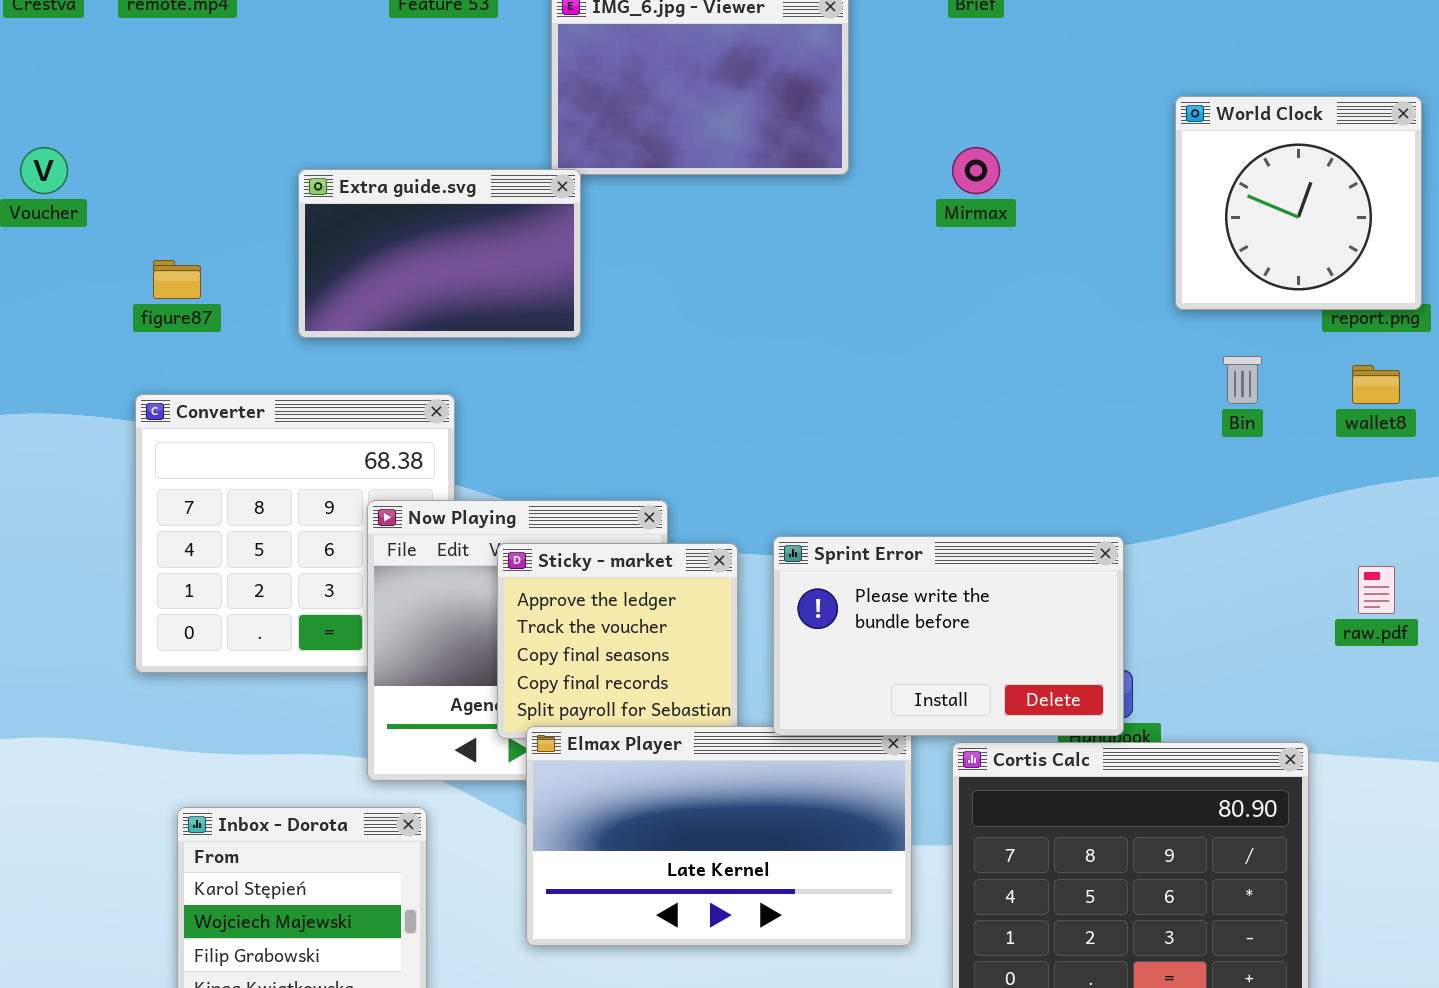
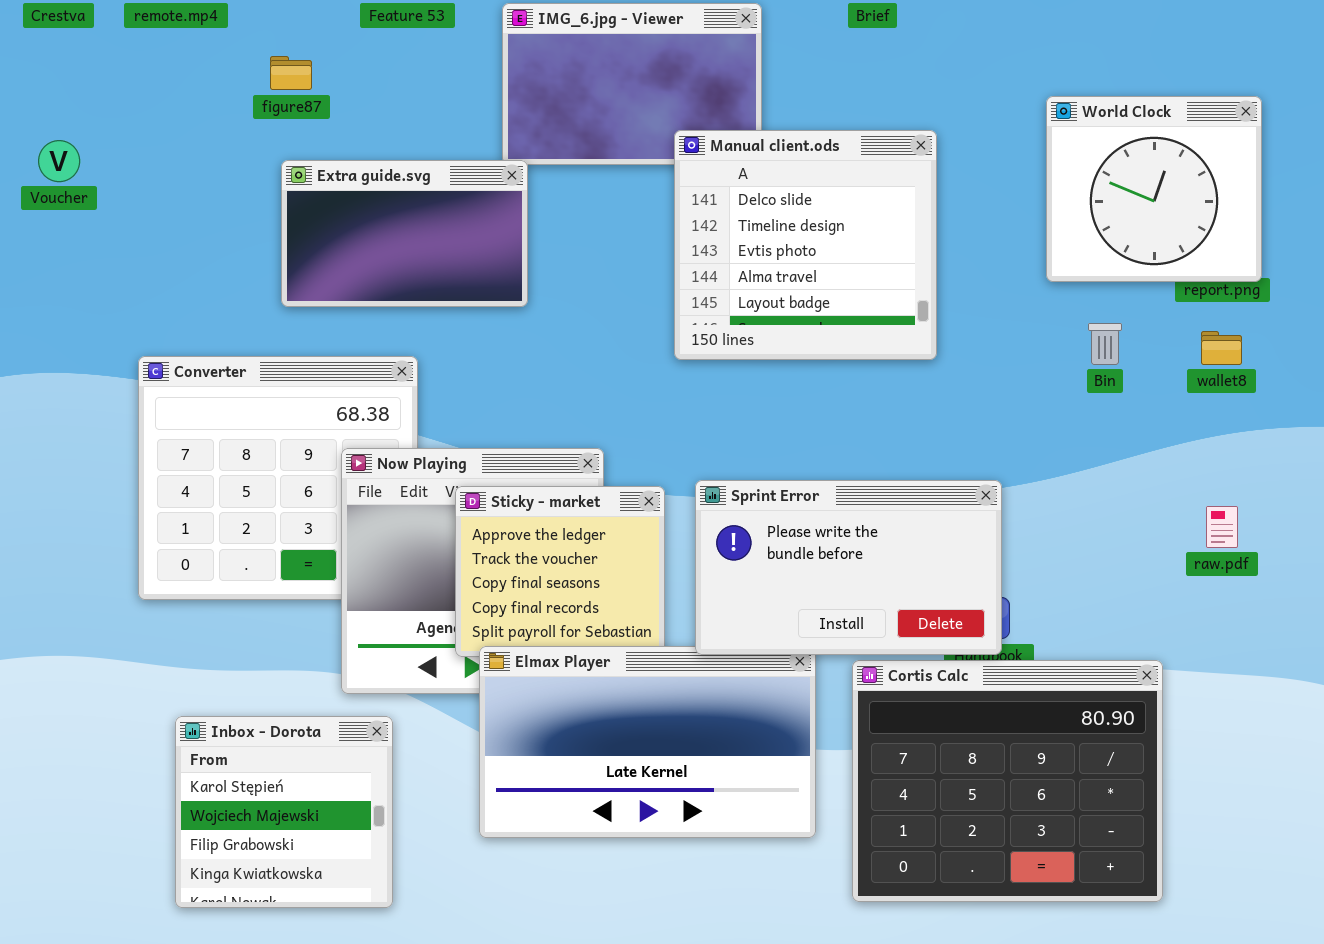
Manual client.ods: none -> [674,130,937,360], opened
figure87: [153,260,201,299] -> [270,56,312,90], moved

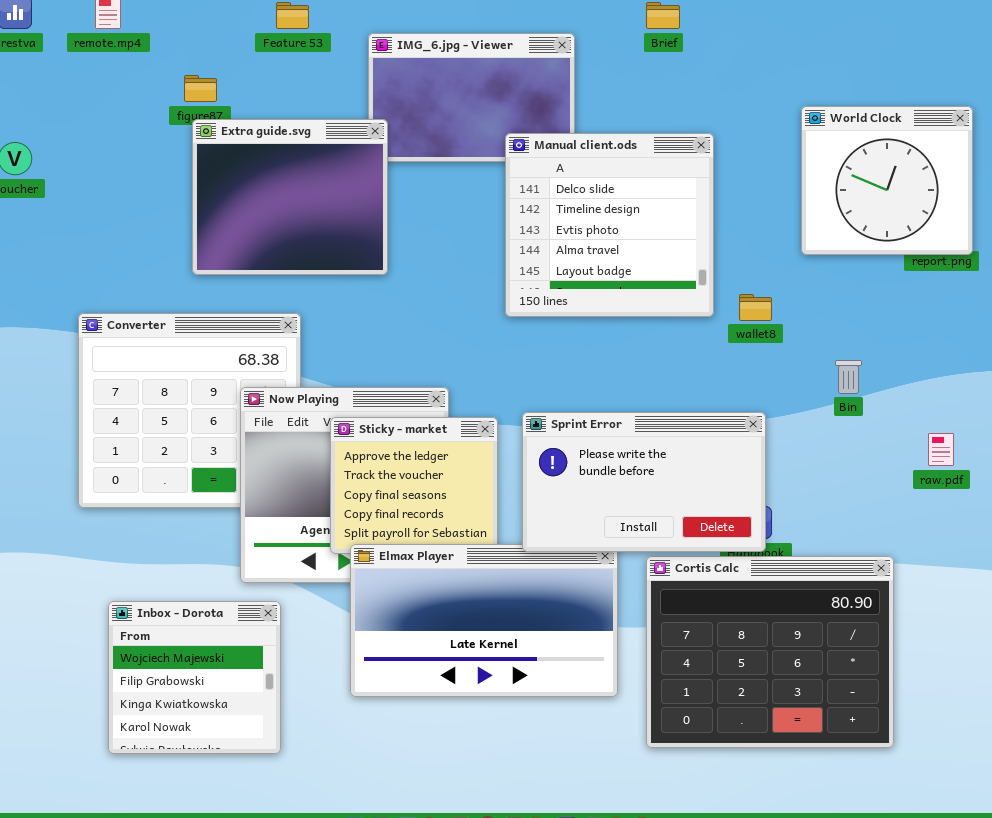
Extra guide.svg: [281,160,528,307] -> [192,119,388,275], resized
Bin: [1088,323,1122,365] -> [835,360,862,394], moved
wallet8: [1201,331,1242,365] -> [739,294,772,321], moved
Inbox - Dorota: [175,716,393,908] -> [108,601,281,754], scrolled down 1 row

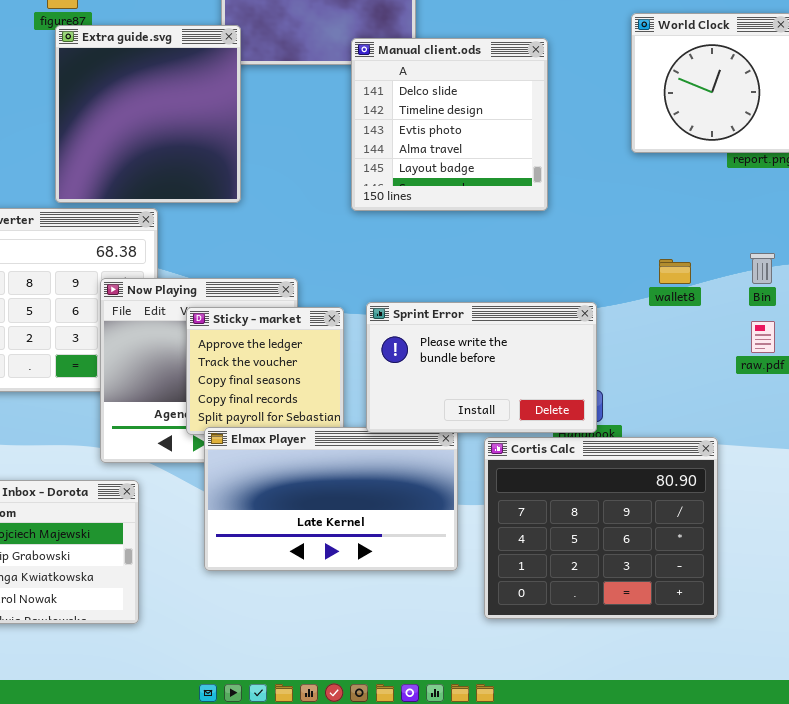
Extra guide.svg: [192,119,388,275] -> [55,25,241,203], resized
wallet8: [739,294,772,321] -> [659,259,691,284], moved
Bin: [835,360,862,394] -> [750,253,775,284], moved

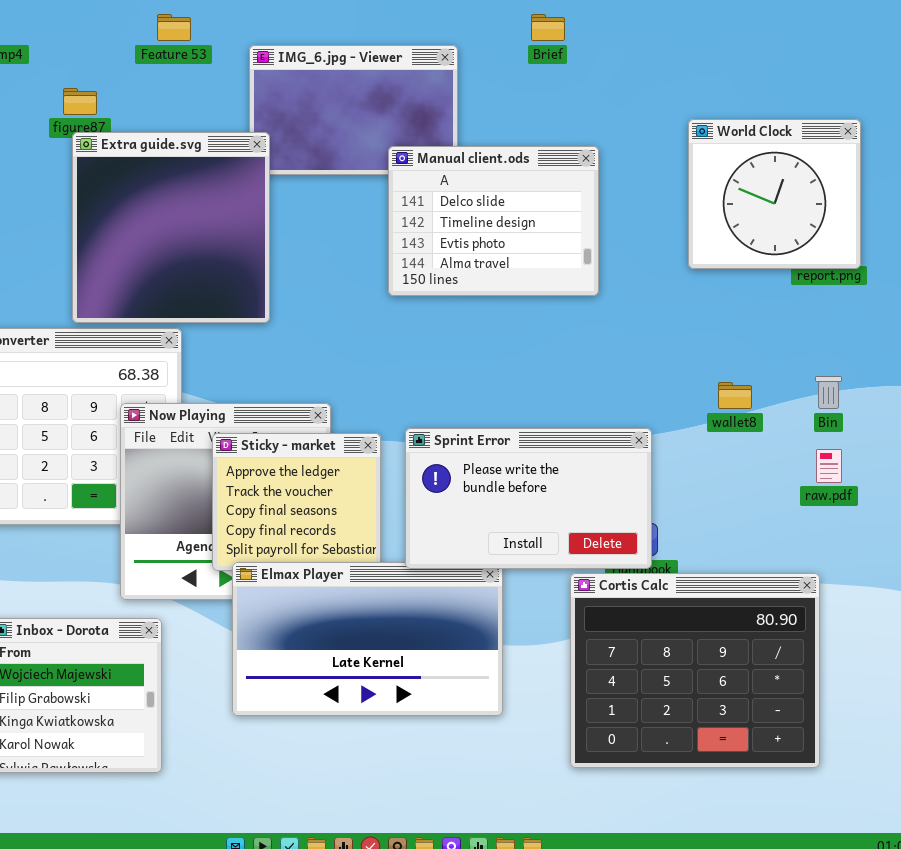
Manual client.ods: [351,38,548,211] -> [388,146,599,296], resized
Cortis Calc: [484,437,718,619] -> [570,573,820,768], moved

